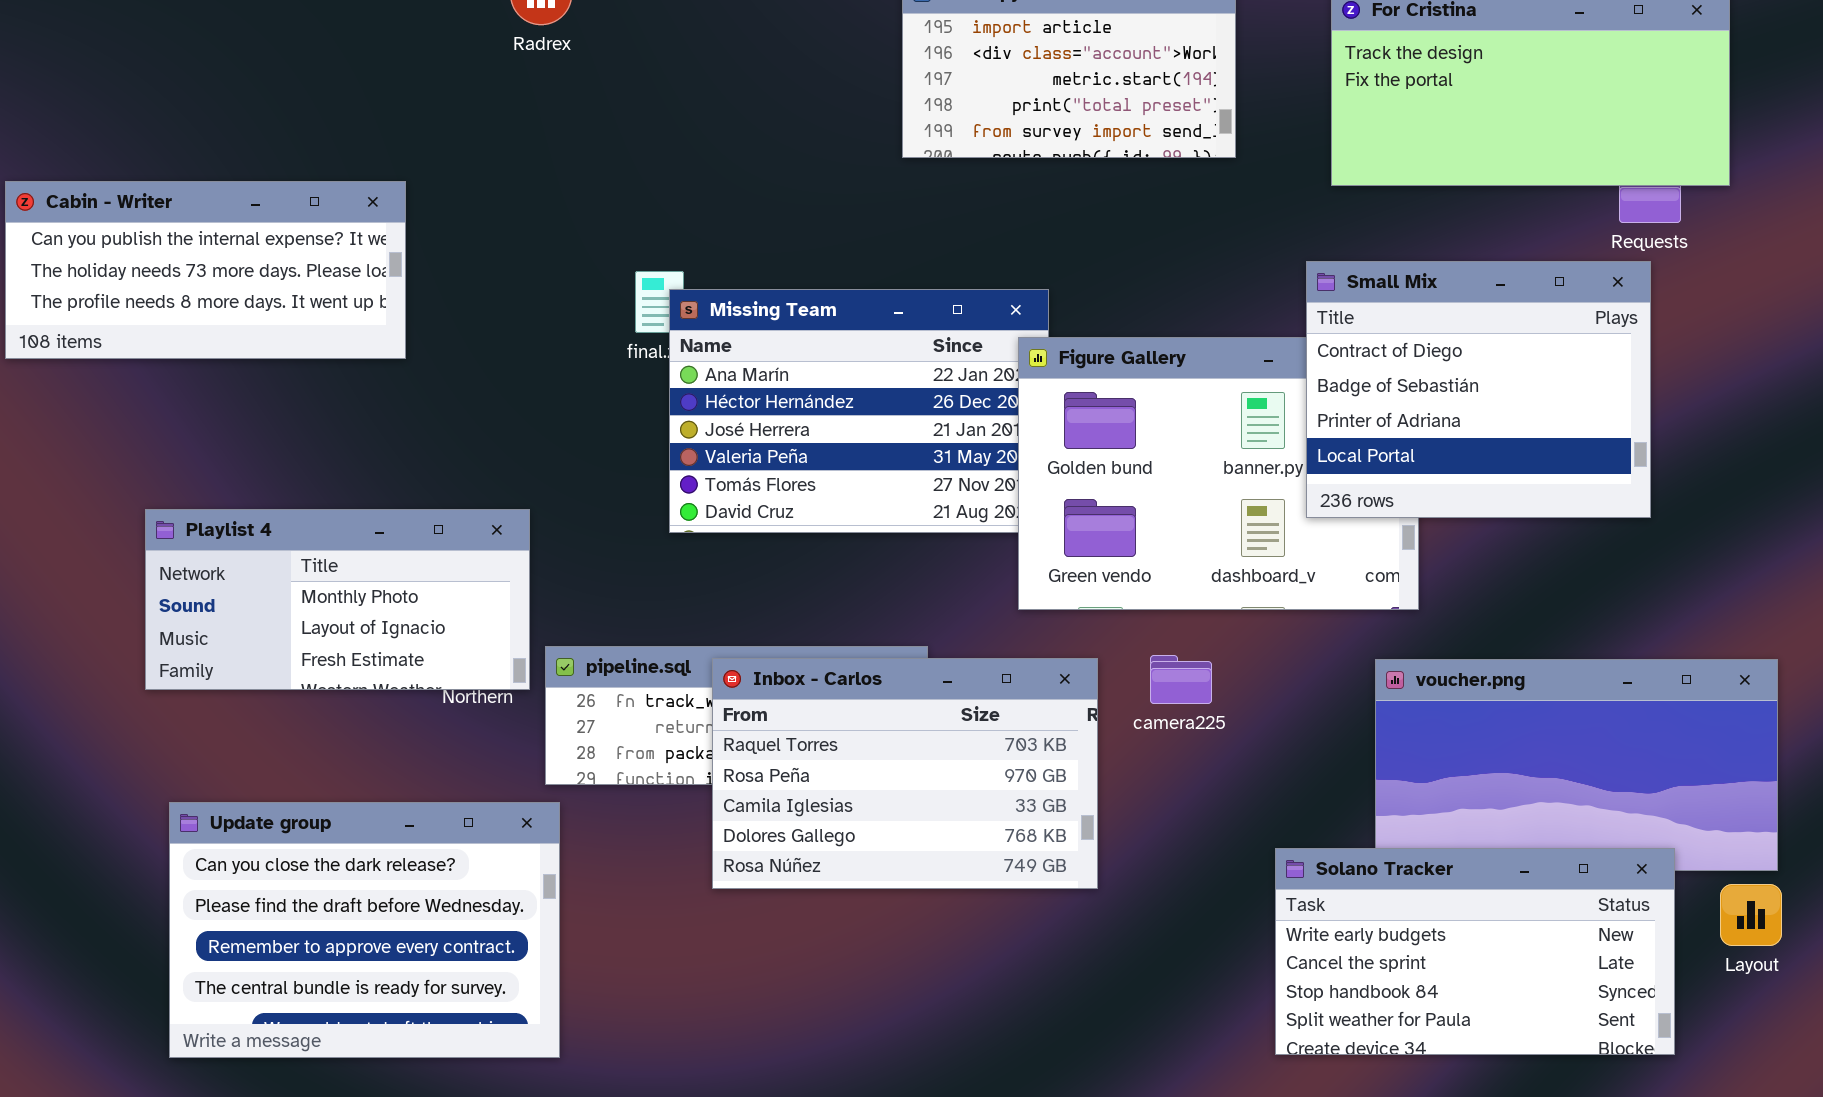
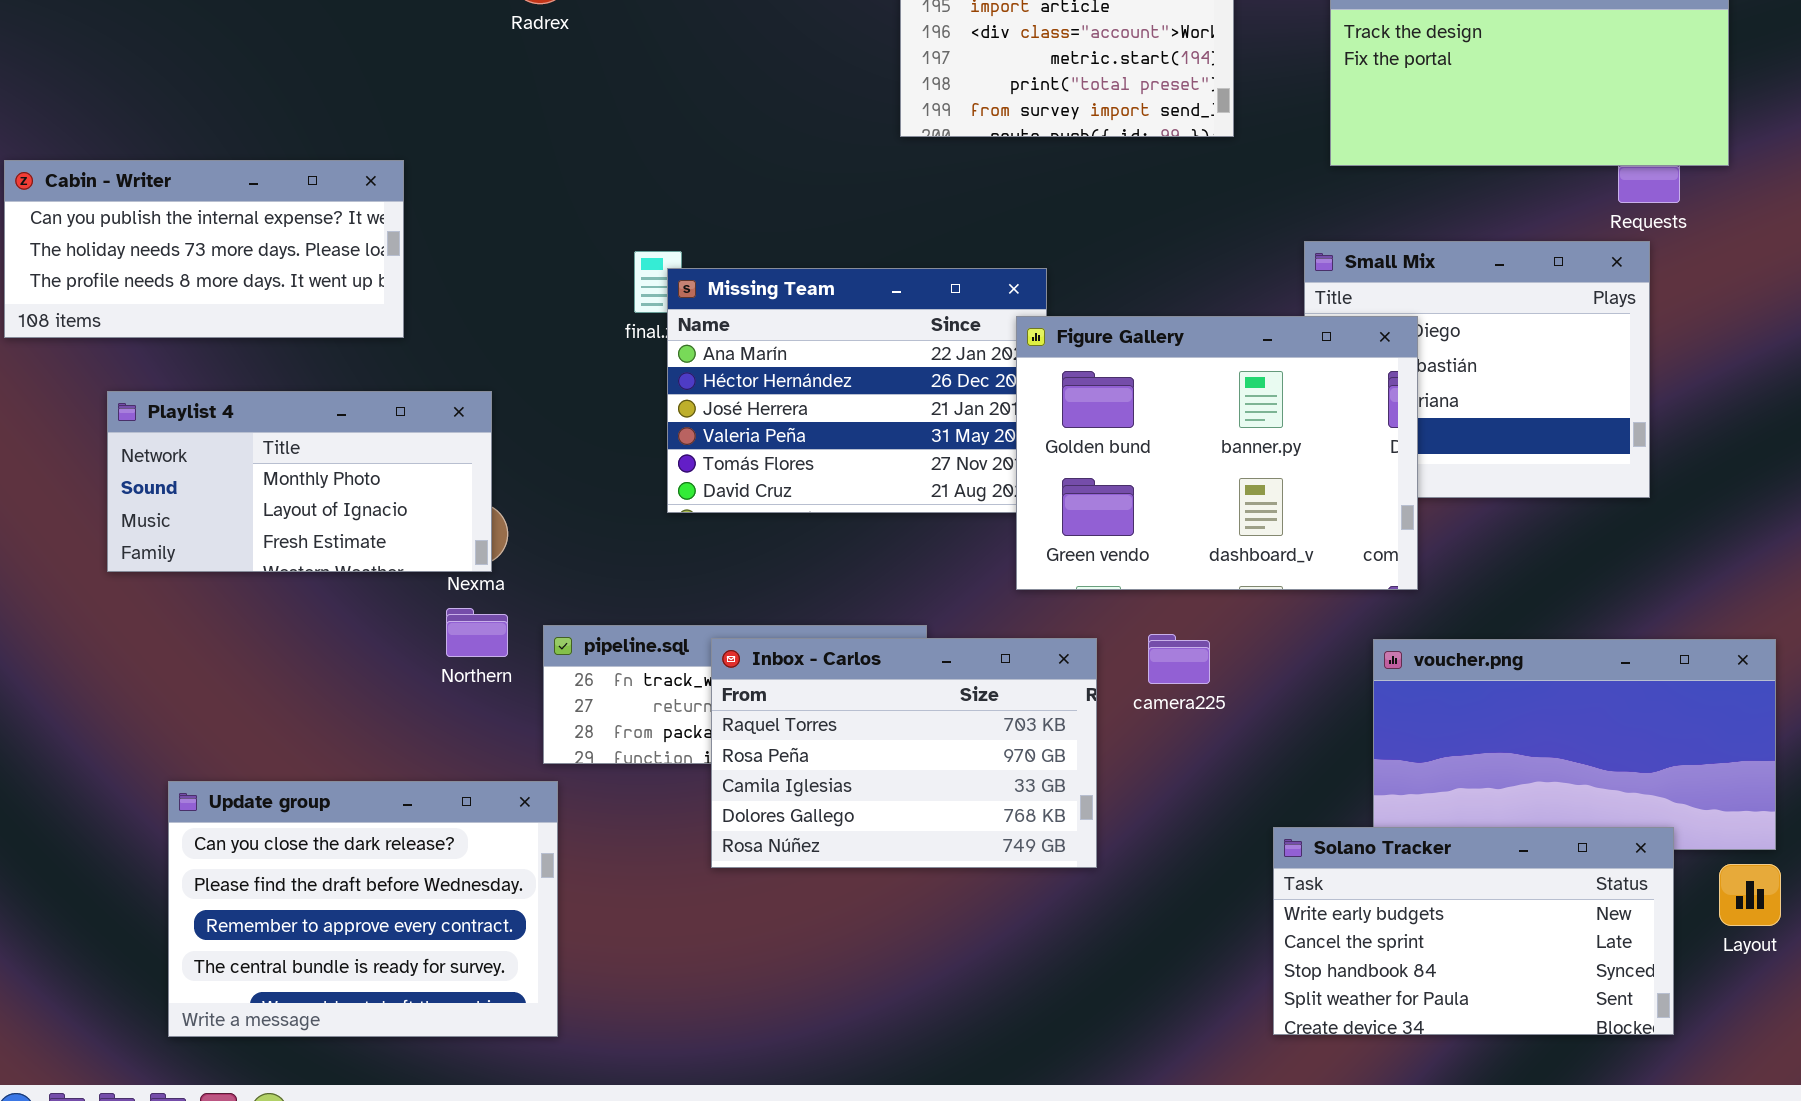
Figure Gallery: [1018,337,1419,610] -> [1016,316,1418,590], raised
Playlist 4: [145,509,530,690] -> [107,391,492,572], moved

